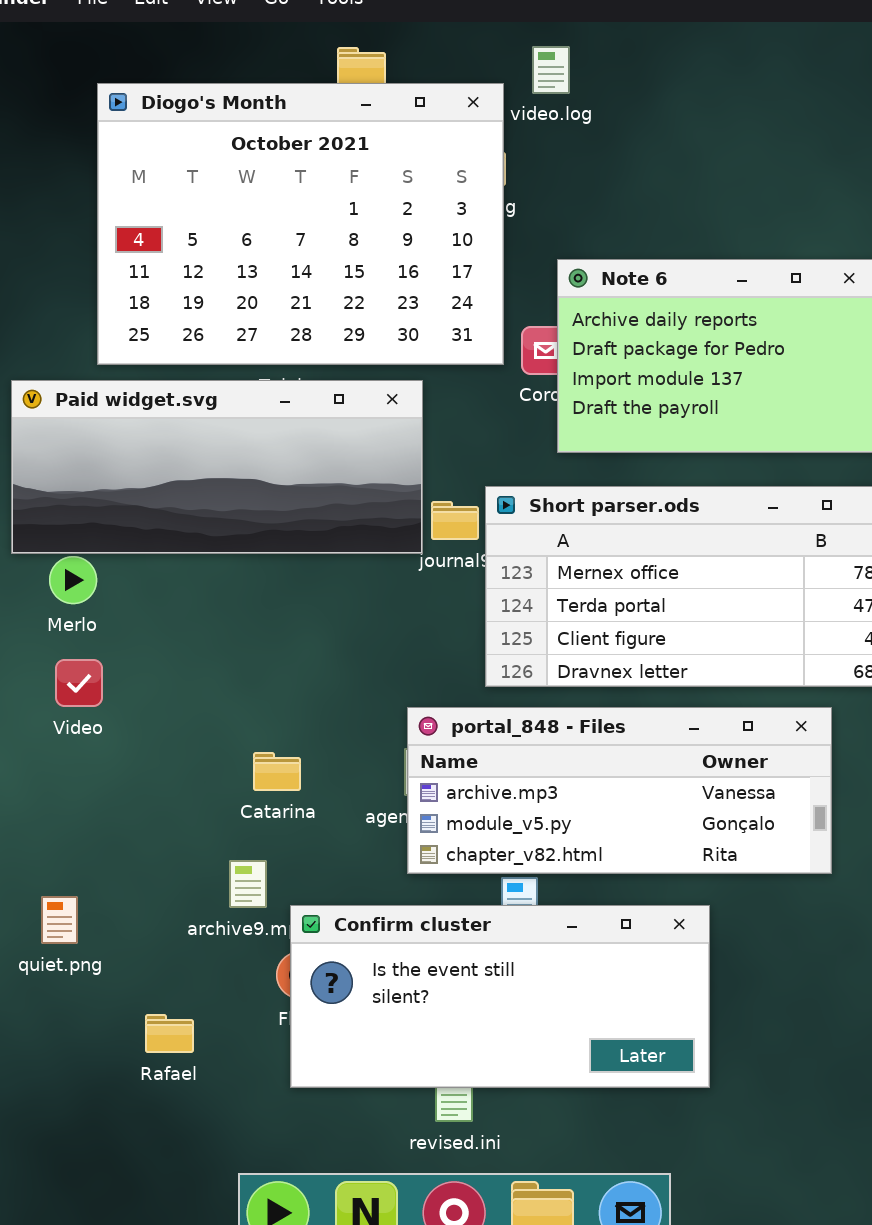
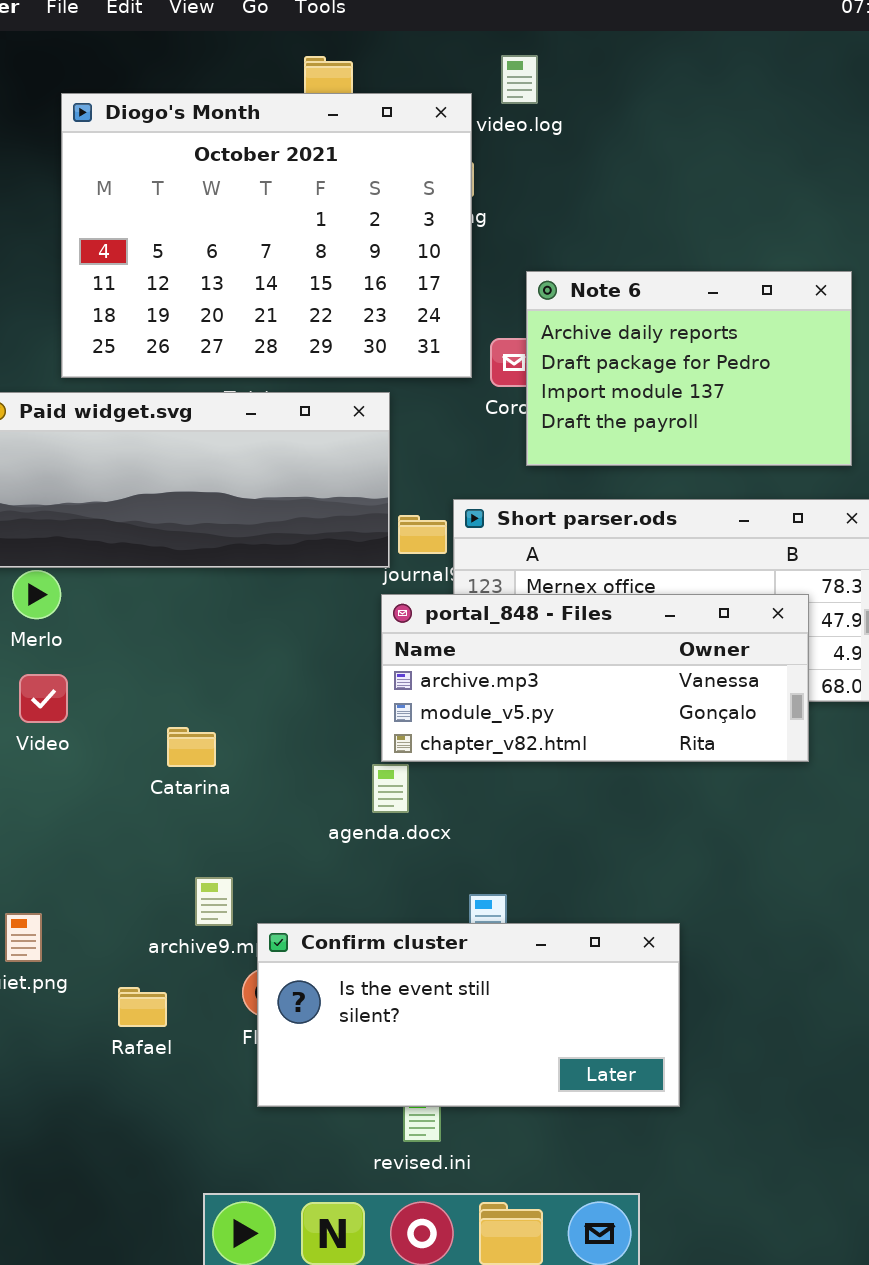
portal_848 - Files: [407,707,832,874] -> [381,594,809,762], moved
Catarina: [253,752,301,791] -> [167,727,216,767], moved
Rafael: [145,1014,194,1053] -> [118,987,167,1027], moved

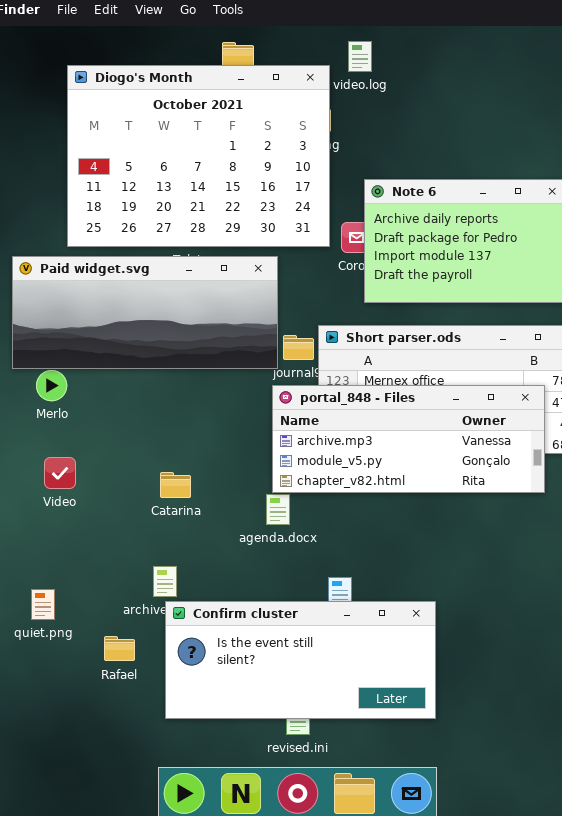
Video: [19,674,68,723] -> [44,457,76,489], moved
Catarina: [167,727,216,767] -> [160,472,191,498], moved
Confirm cluster: [257,923,680,1107] -> [165,601,436,719], moved

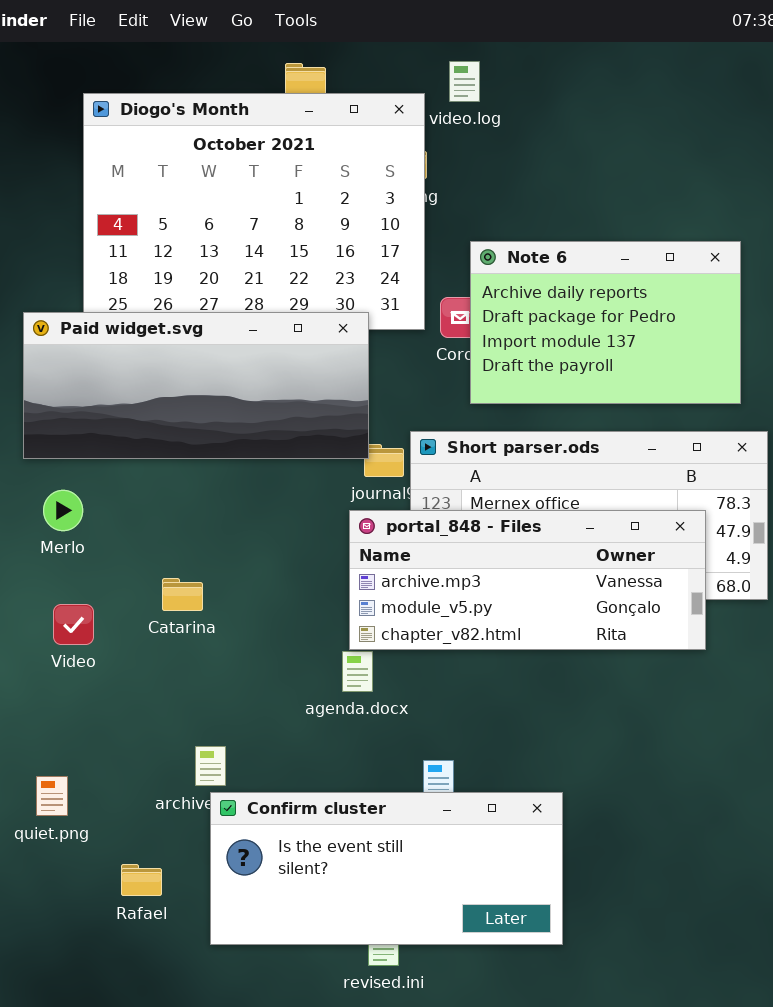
Paid widget.svg: [12,256,278,369] -> [23,312,369,459], moved
Catarina: [160,472,191,498] -> [162,578,203,611], moved
Rafael: [104,636,135,661] -> [121,864,162,896], moved

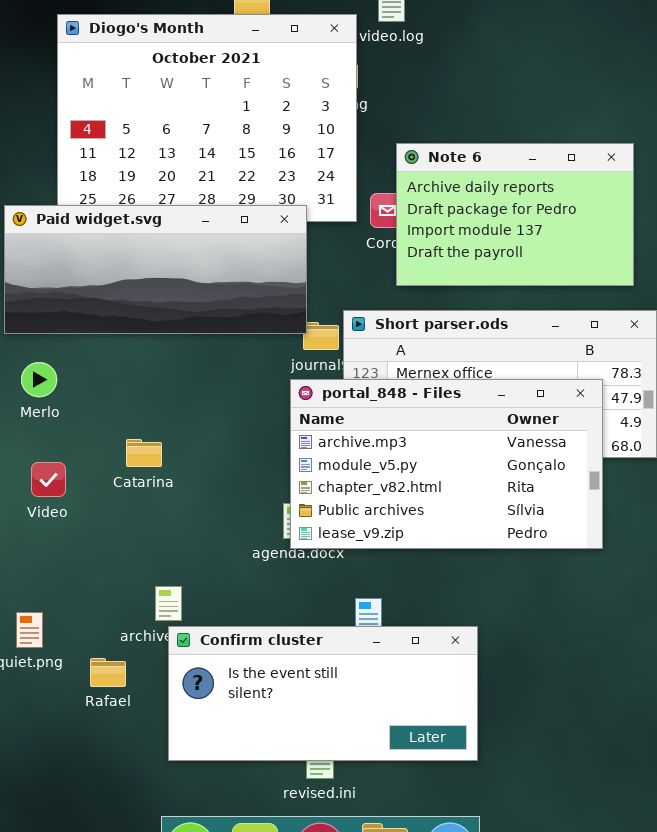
portal_848 - Files: [349,510,706,650] -> [290,379,603,549], resized
Rafael: [121,864,162,896] -> [90,658,126,687], moved

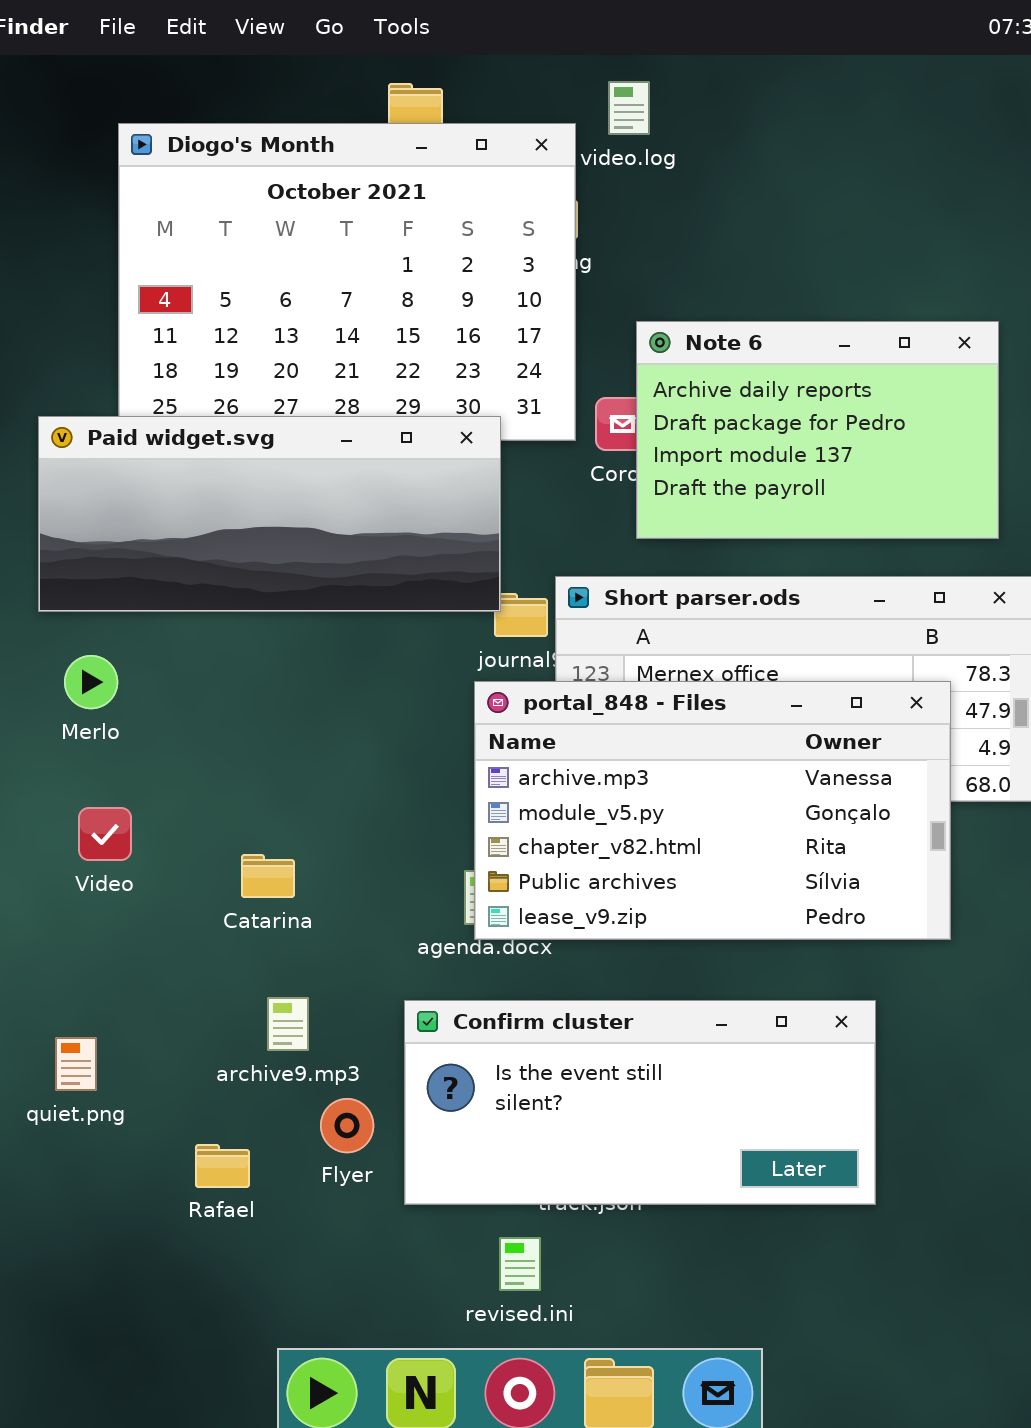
Catarina: [126,439,162,467] -> [241,854,295,898], moved
Confirm cluster: [168,626,478,761] -> [404,1000,876,1205], moved
Rafael: [90,658,126,687] -> [195,1144,250,1188], moved

